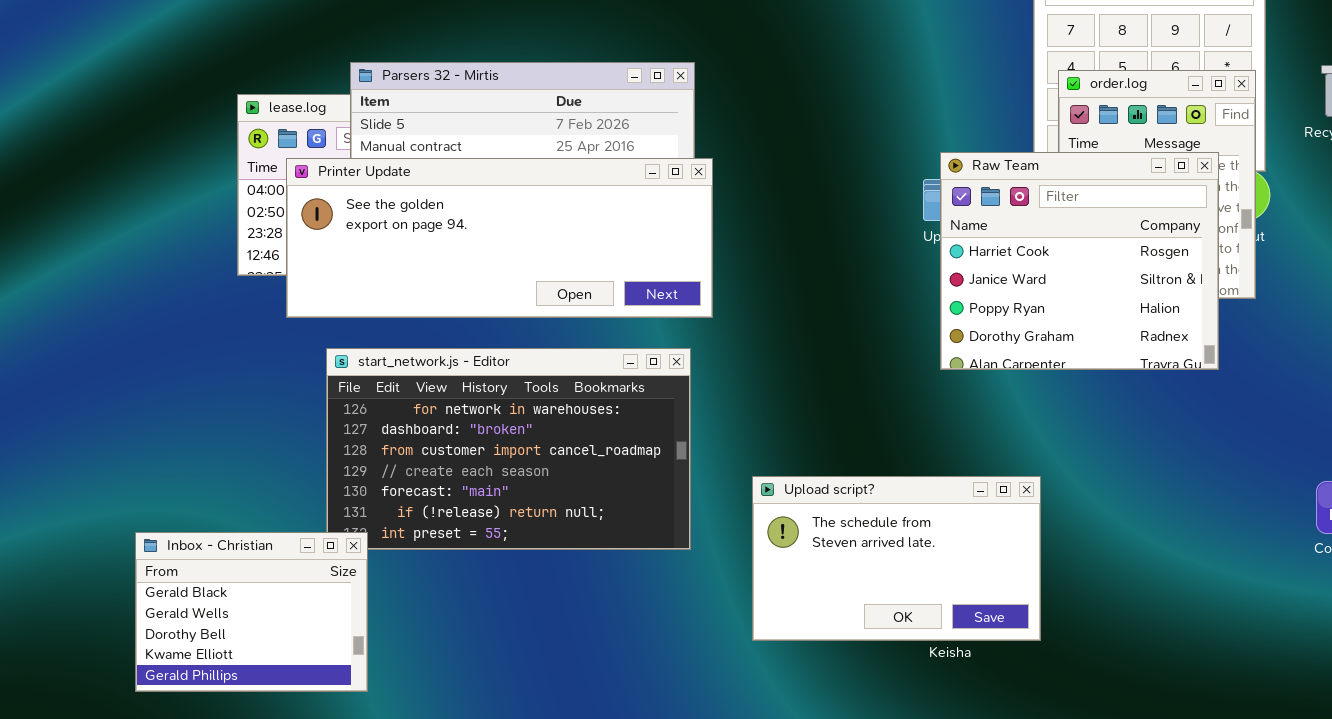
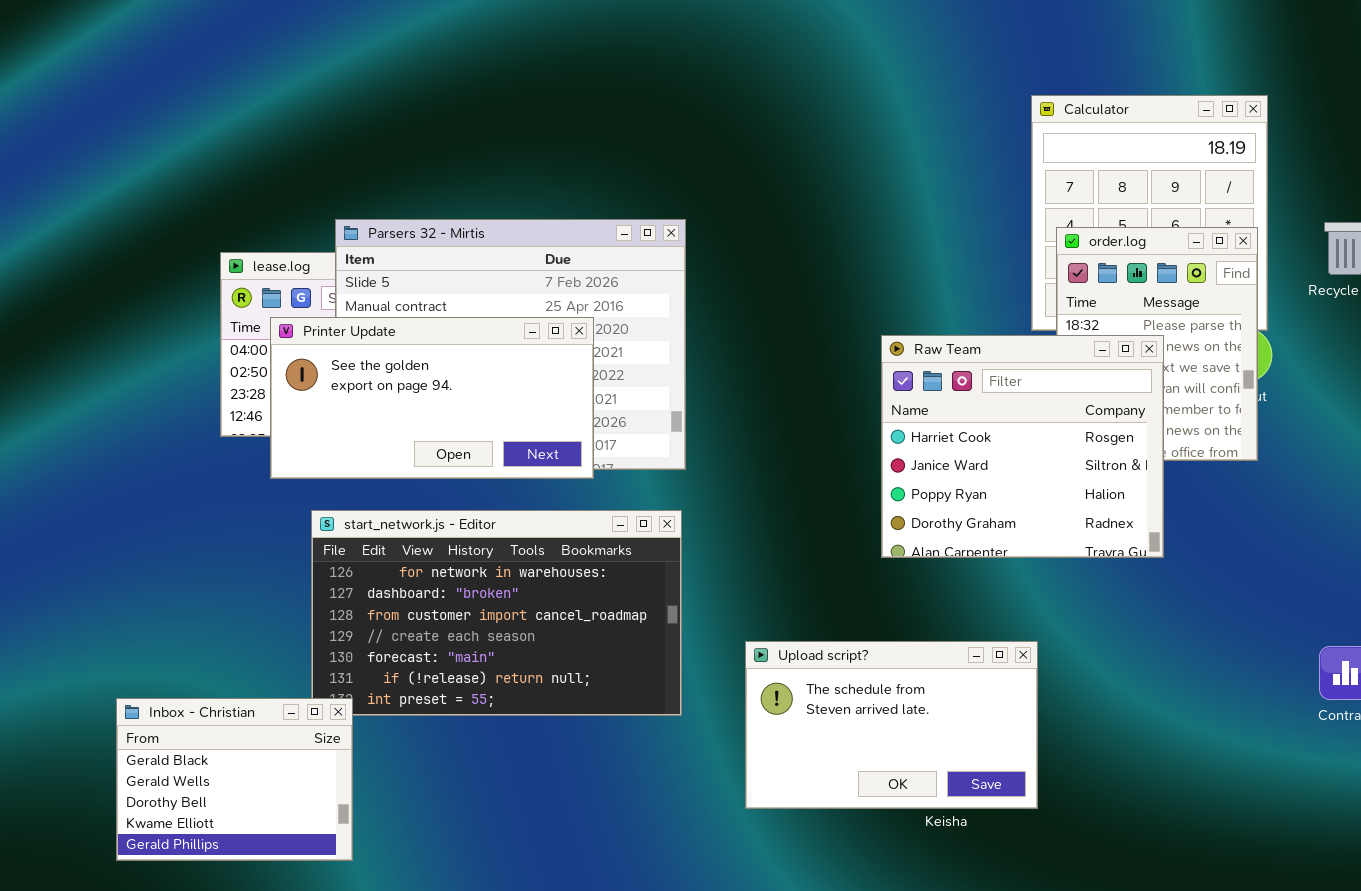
Raw Team: [940,152,1219,370] -> [881,335,1164,558], moved
Printer Update: [286,158,713,318] -> [270,317,594,479], resized

